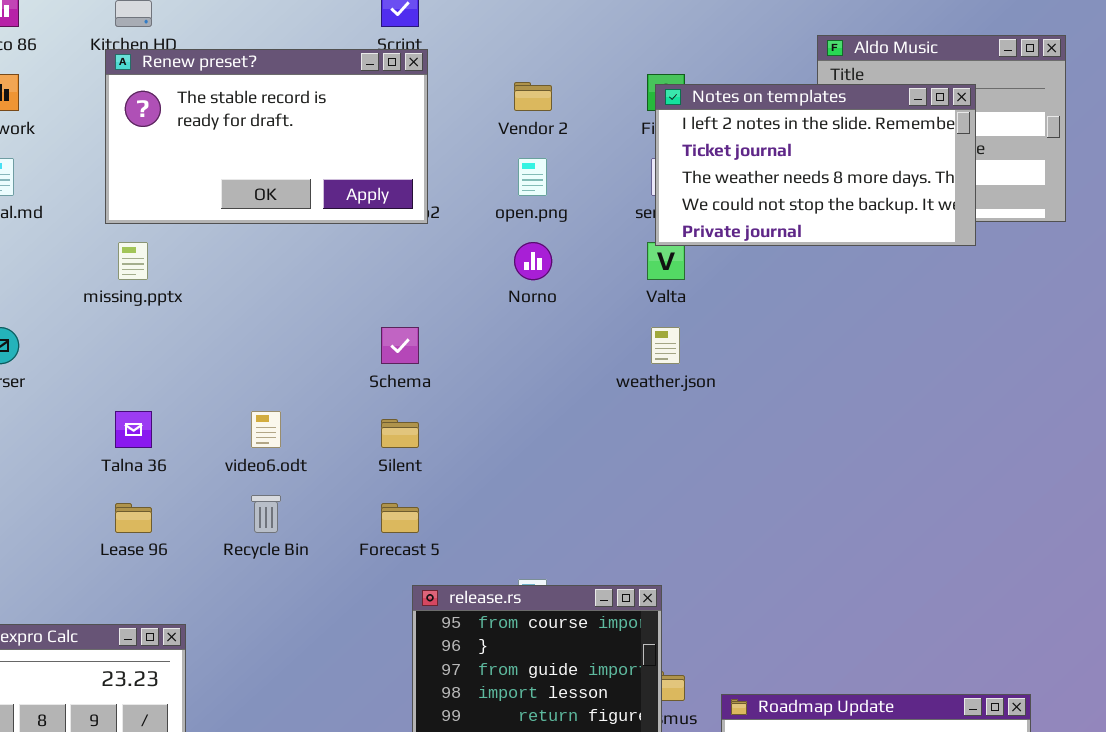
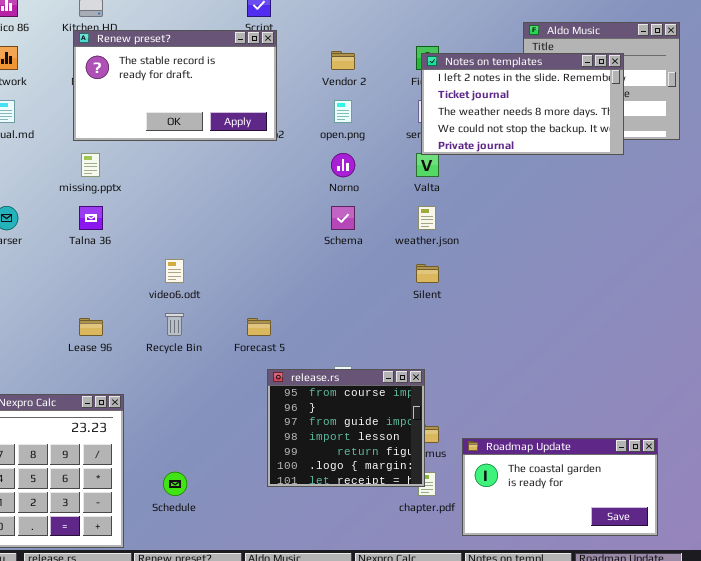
Schema: [381,327,419,364] -> [331,206,355,230], moved
Talna 36: [115,411,152,448] -> [79,206,103,230], moved
Silent: [381,419,419,448] -> [416,264,439,283], moved

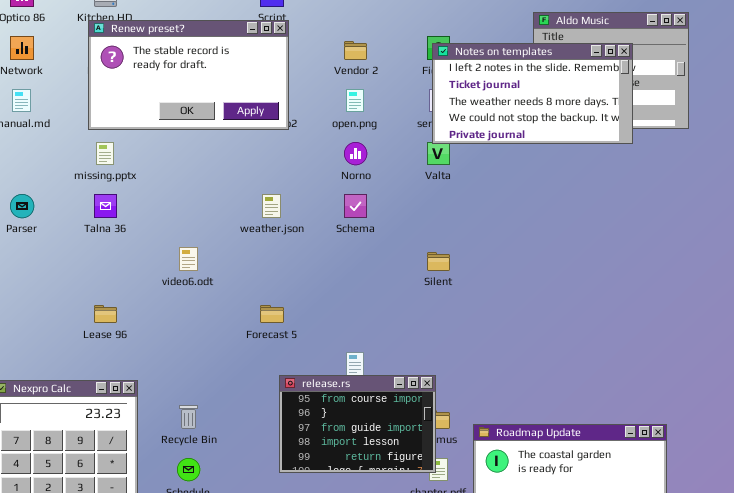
weather.json: [418,206,436,230] -> [262,194,281,218], moved
Recycle Bin: [165,313,184,336] -> [179,405,198,429], moved
release.rs: [267,369,425,487] -> [279,375,436,473], resized

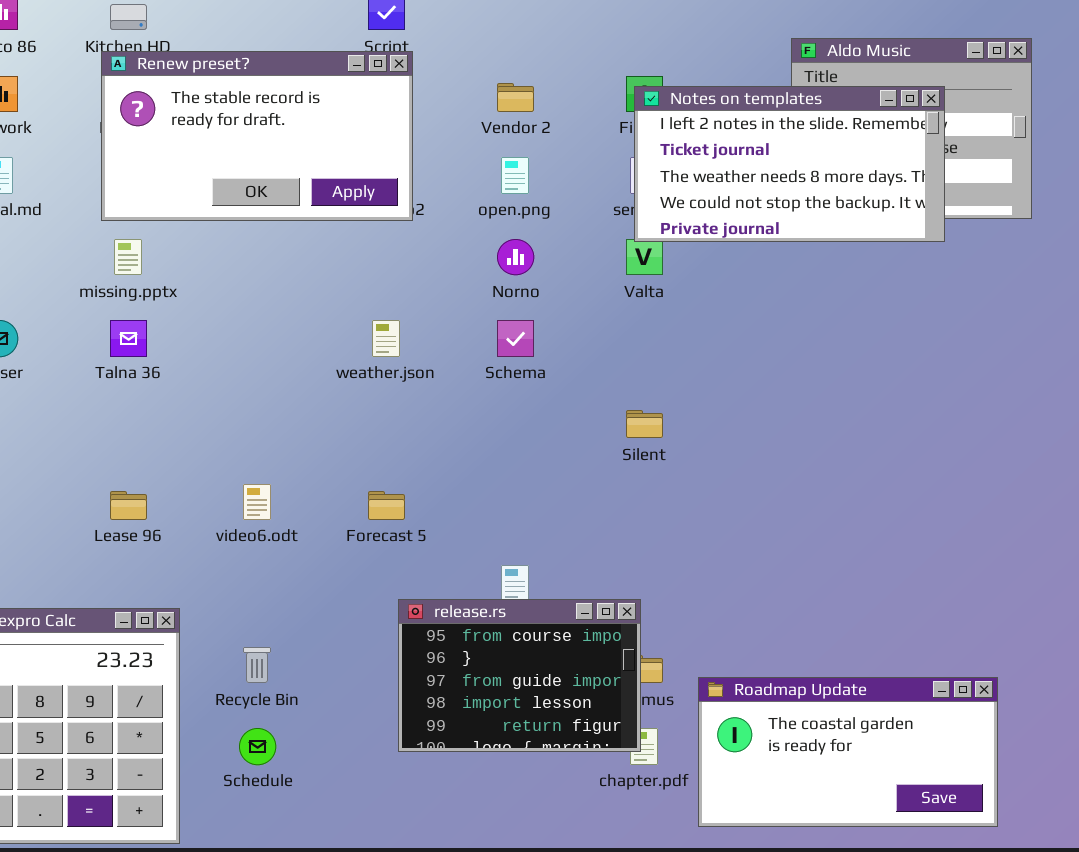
video6.odt: [179,247,198,271] -> [243,484,271,520], moved

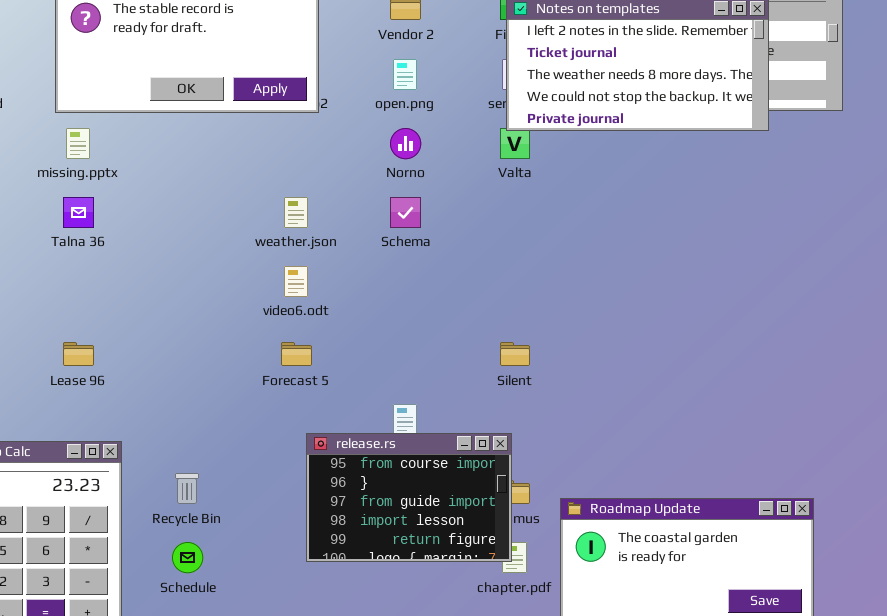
Silent: [626,410,663,438] -> [500,342,530,366], moved
video6.odt: [243,484,271,520] -> [284,266,308,297], moved

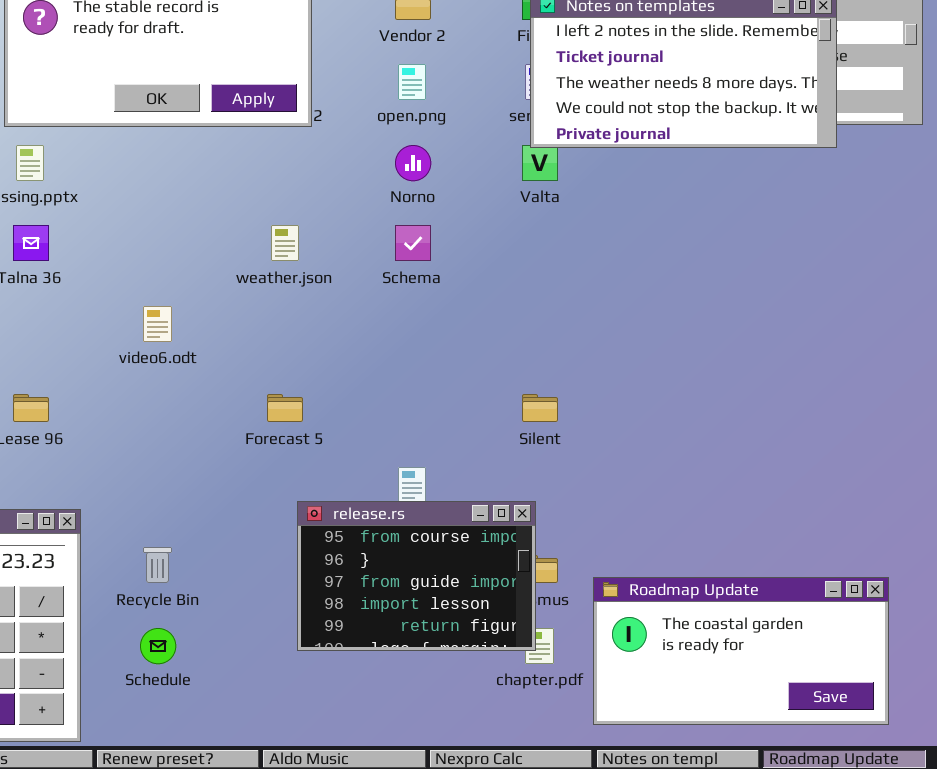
video6.odt: [284,266,308,297] -> [143,306,172,342], moved

